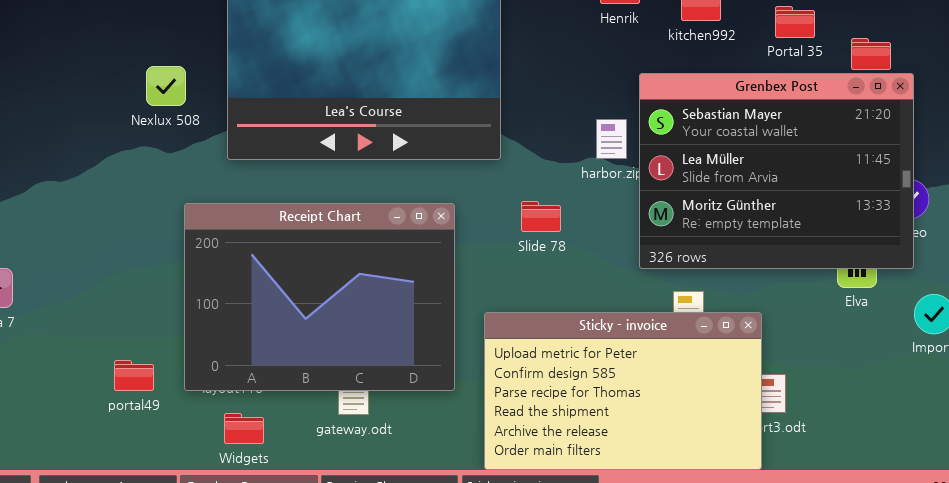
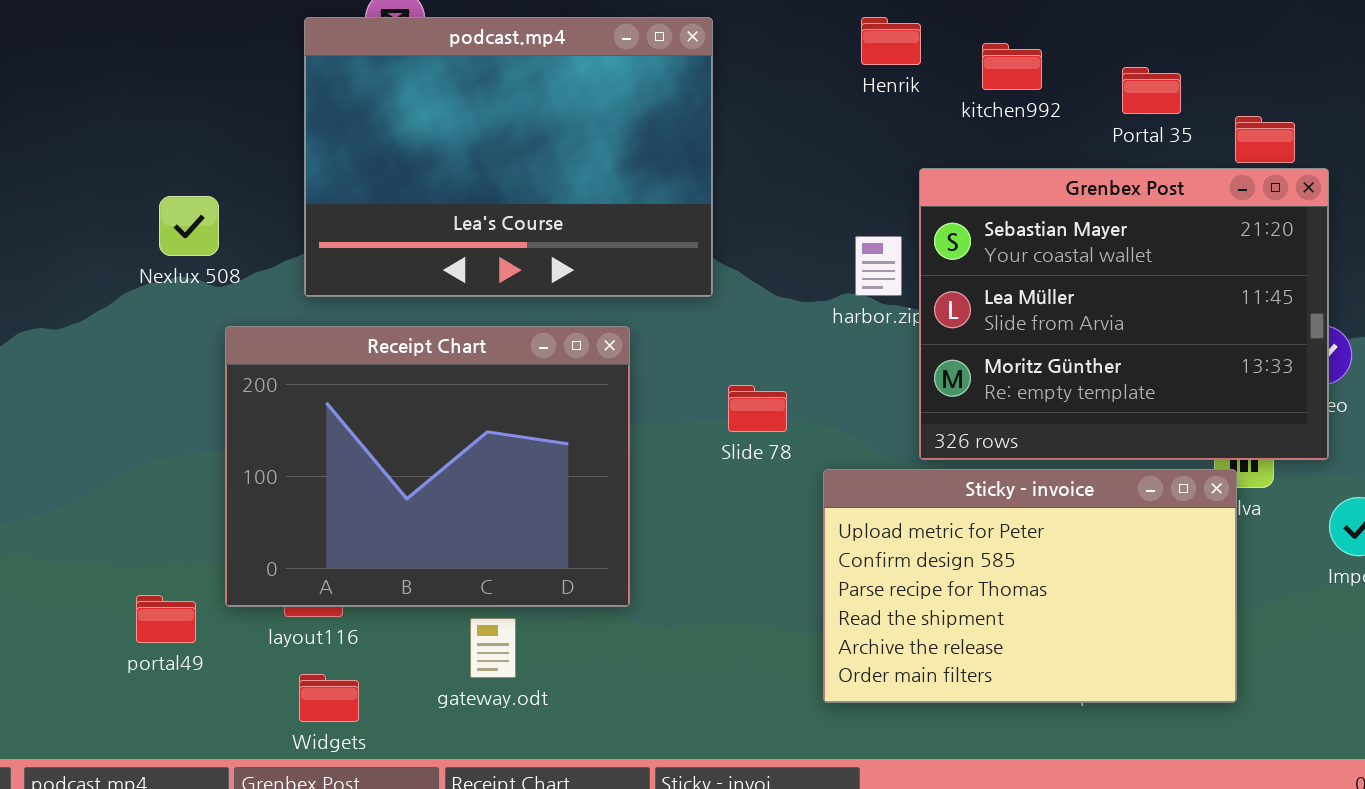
Nexlux 508: [146,66,186,106] -> [159,196,219,256], moved
Slide 78: [521,201,561,232] -> [728,385,787,432], moved
Receipt Chart: [184,203,455,391] -> [225,326,630,607], moved
Sticky - invoice: [484,312,762,470] -> [823,469,1237,703], moved

